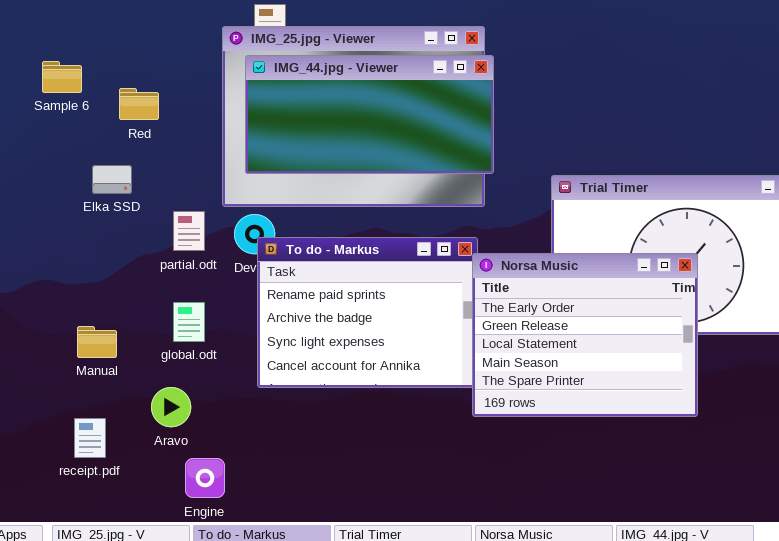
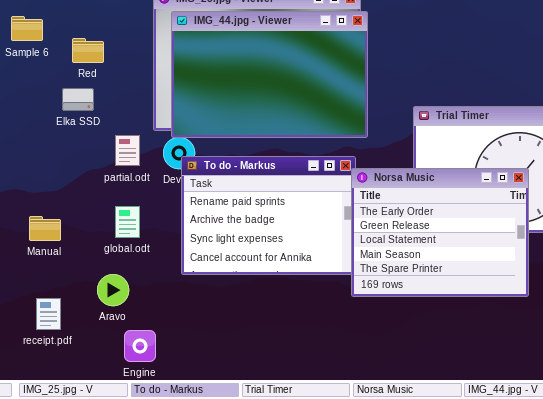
IMG_44.jpg - Viewer: [245,55,494,174] -> [171,11,368,138], resized
Elka SSD: [92,165,132,194] -> [62,88,94,111], moved
Manual: [77,326,117,358] -> [29,216,61,241], moved

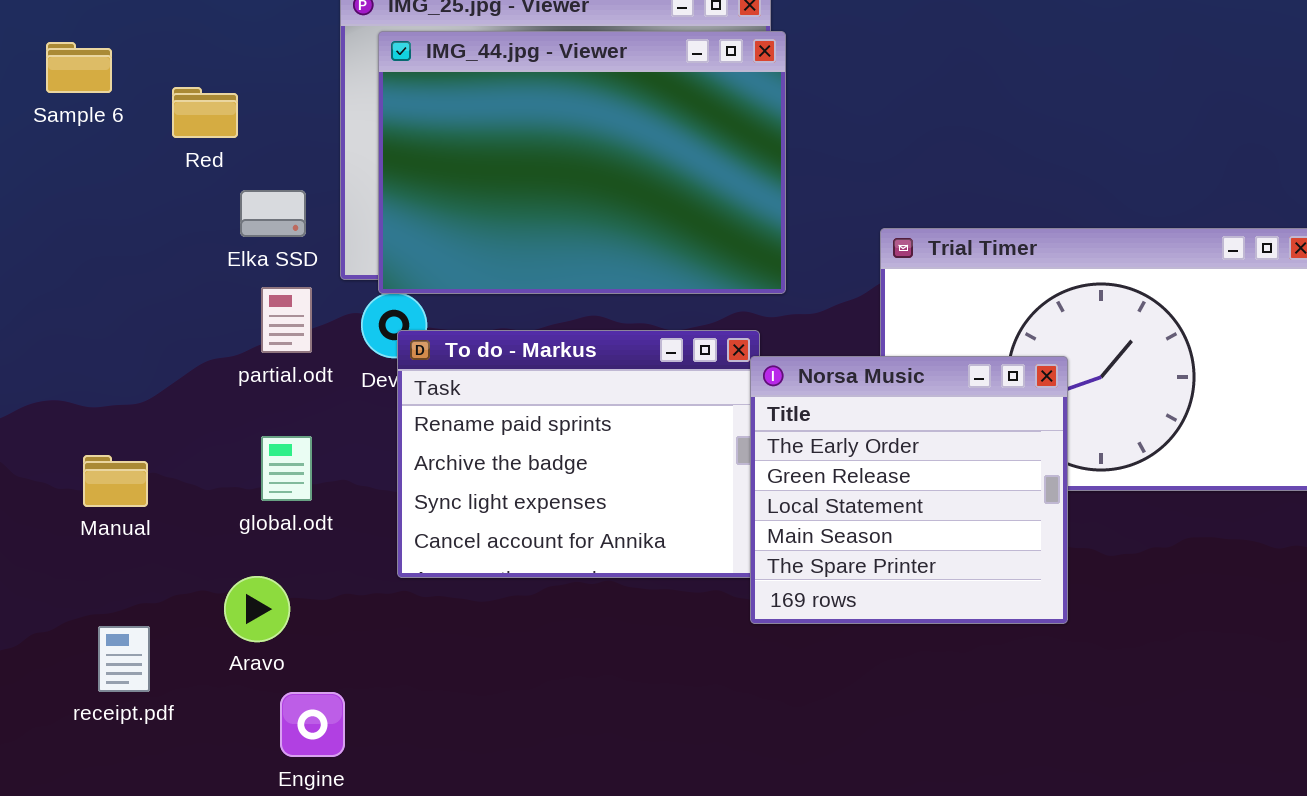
Elka SSD: [62,88,94,111] -> [240,190,306,237], moved
Norsa Music: [351,168,529,297] -> [750,356,1068,624], resized

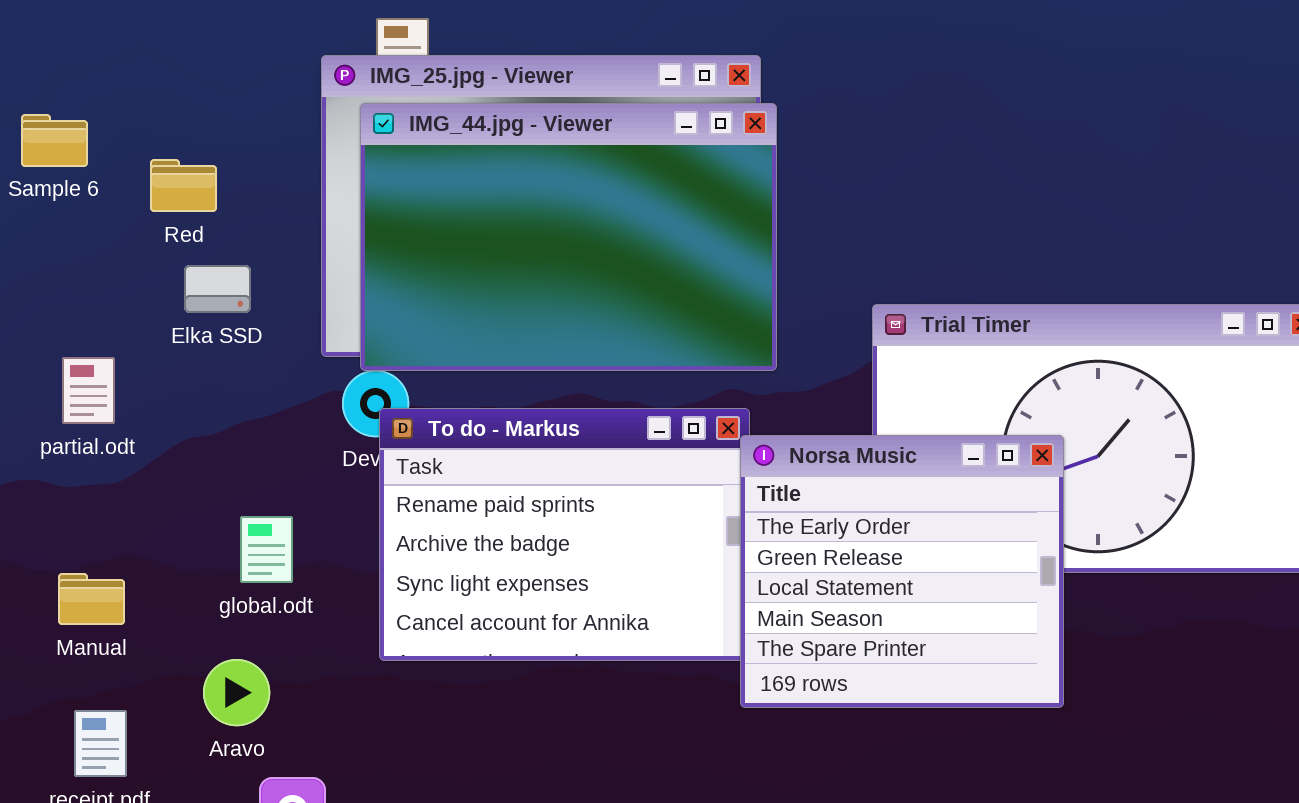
Elka SSD: [240,190,306,237] -> [184,265,251,313], moved
partial.odt: [261,287,312,353] -> [62,357,115,424], moved
Manual: [83,455,148,507] -> [58,573,125,625], moved

